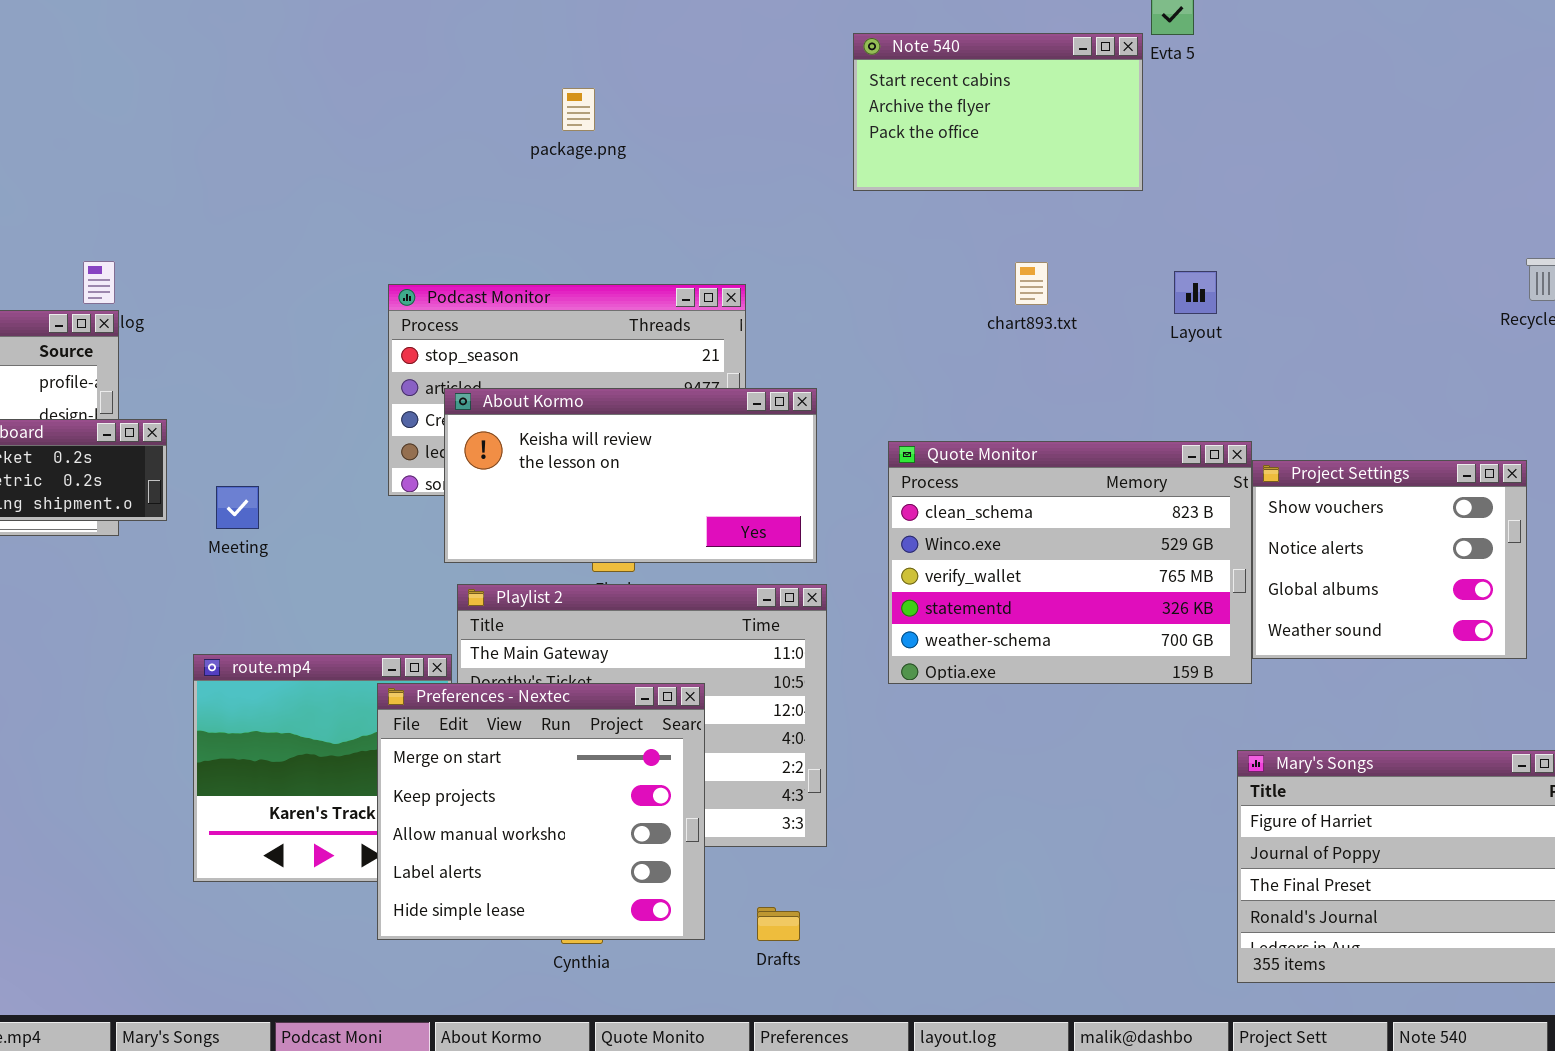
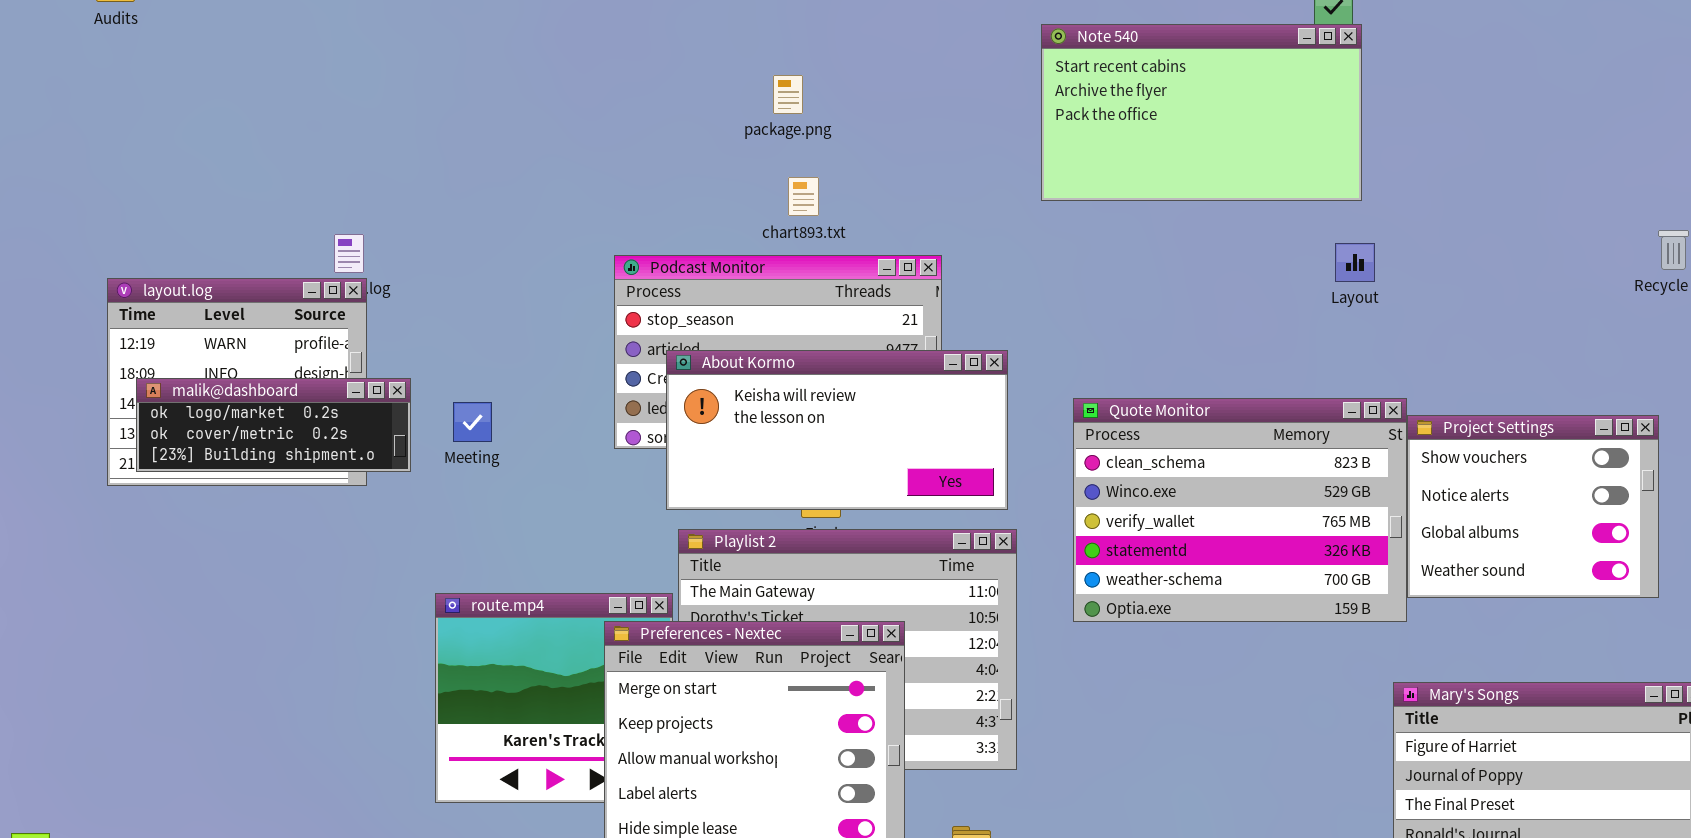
Note 540: [853,33,1143,191] -> [1041,24,1362,201], resized
chart893.txt: [1015,262,1048,305] -> [788,177,819,216], moved
Meeting: [216,486,259,529] -> [453,402,492,442], moved

